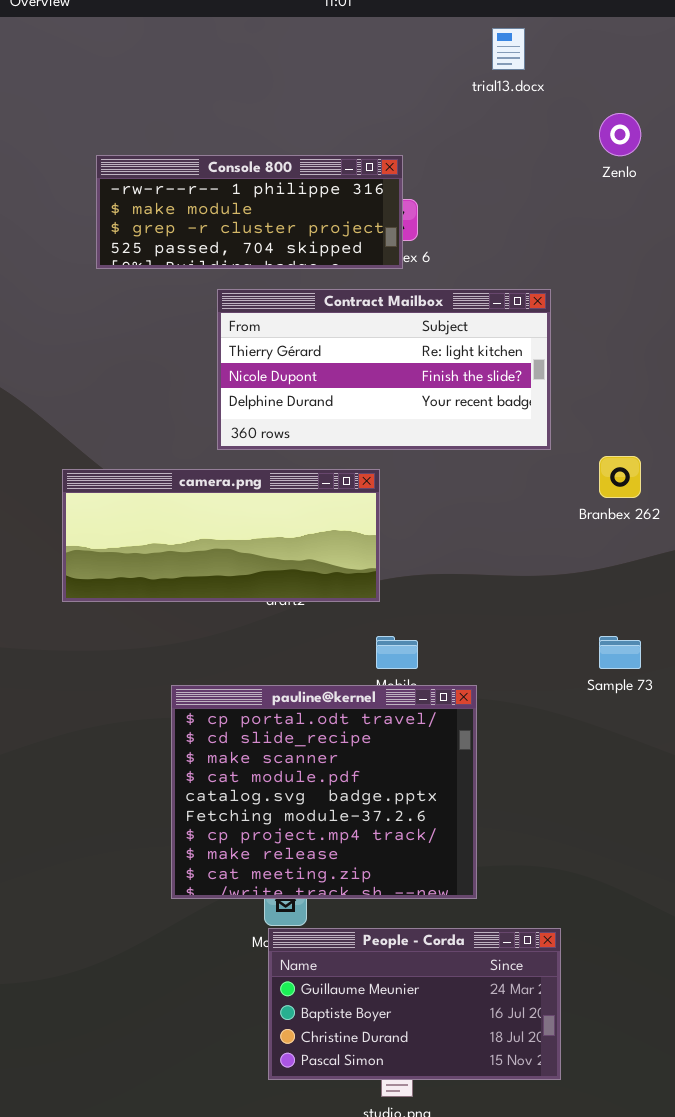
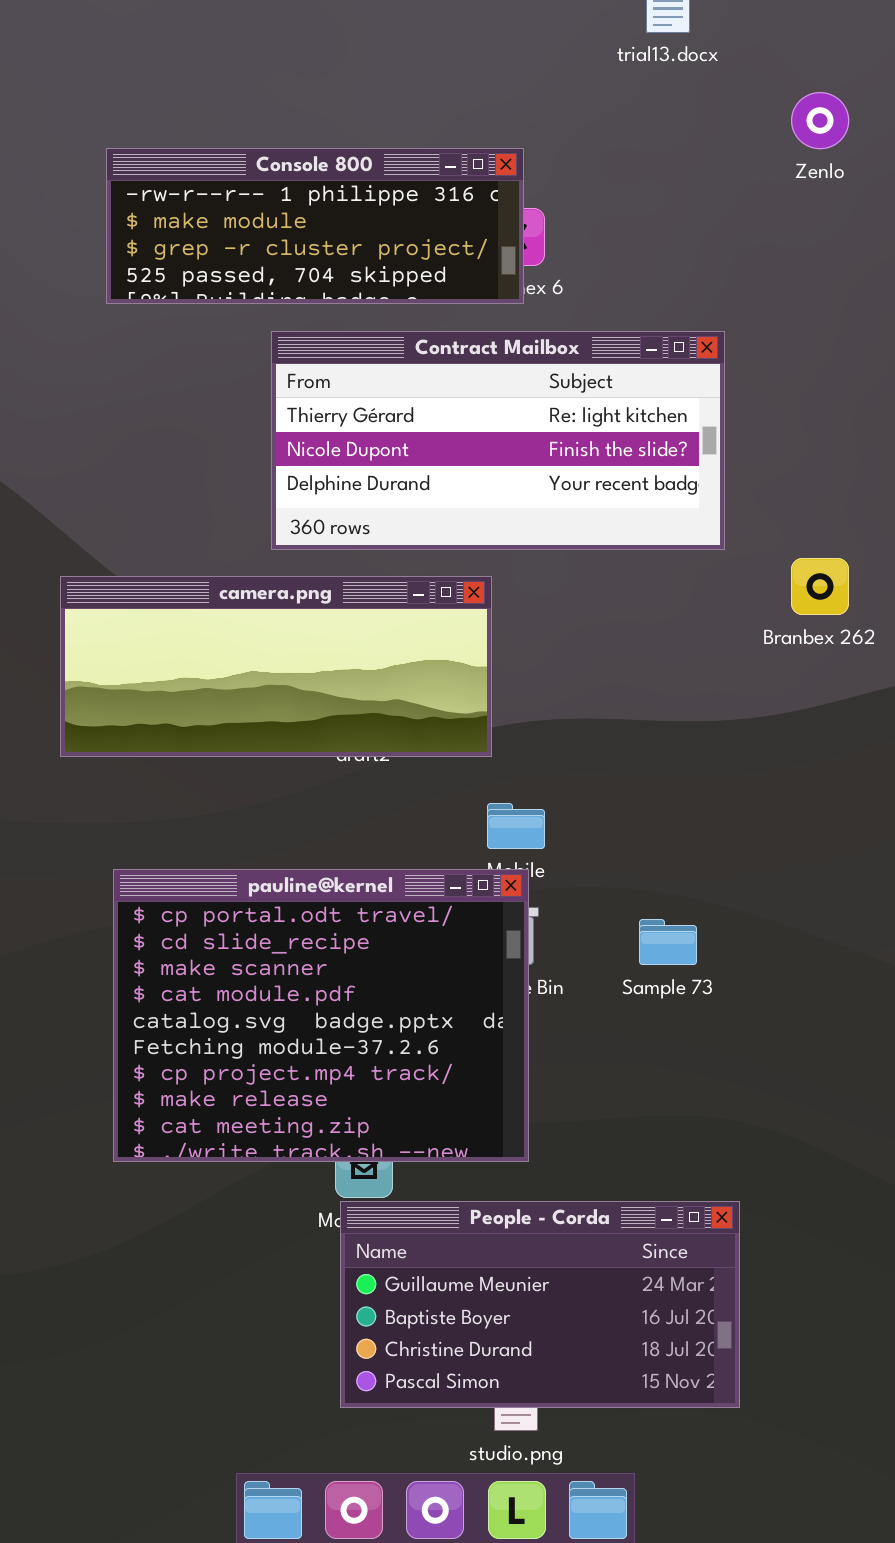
Sample 73: [599,636,641,669] -> [639,919,697,965], moved
pauline@kernel: [171,685,477,899] -> [113,869,529,1162], moved

